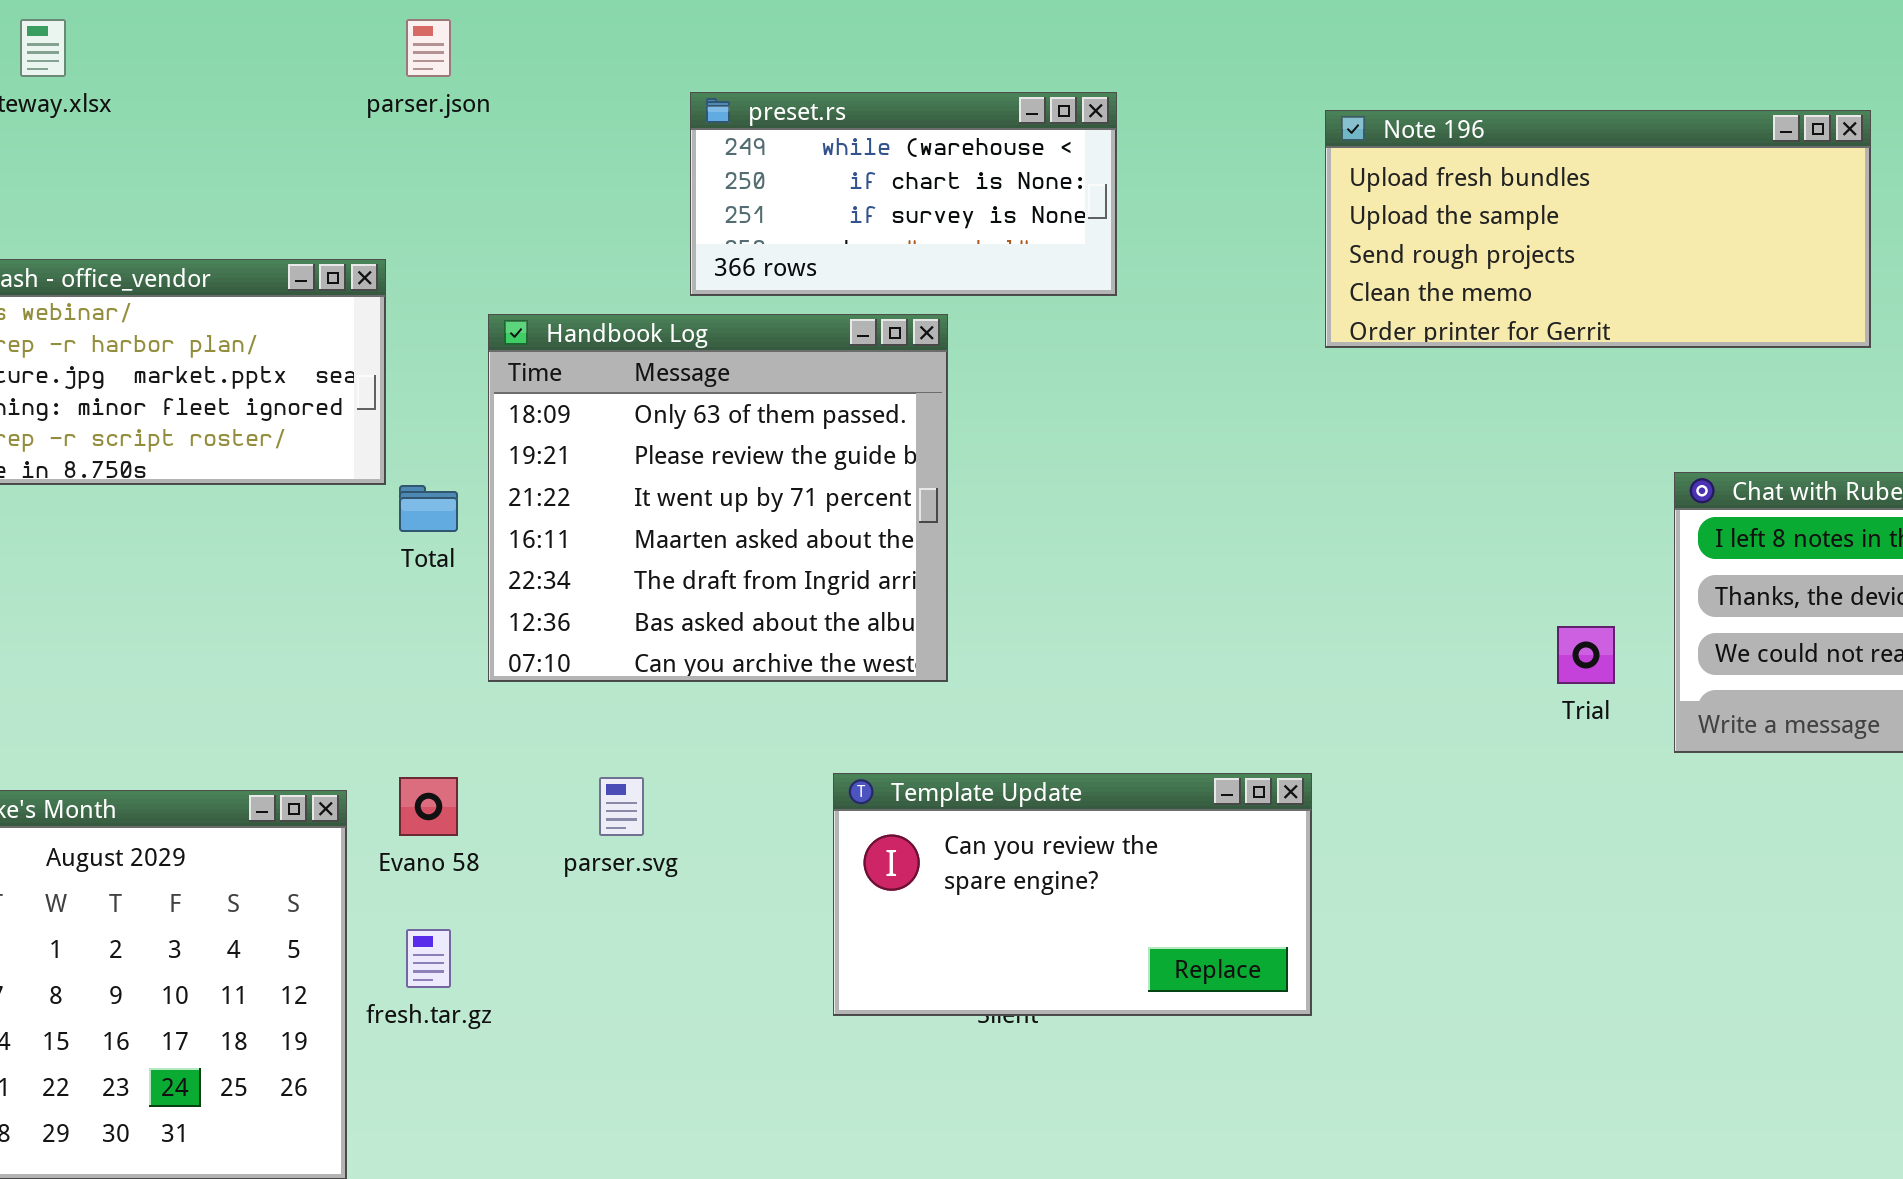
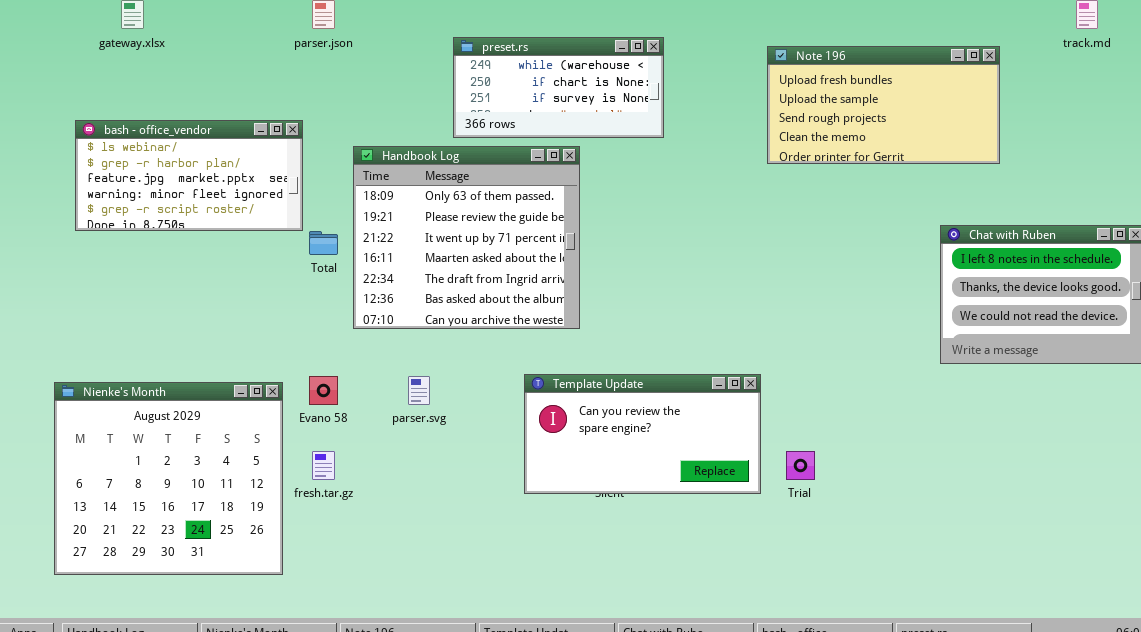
Note 196: [1325,110,1871,348] -> [767,46,1000,164], resized
Trial: [1557,626,1615,684] -> [786,451,815,480], moved

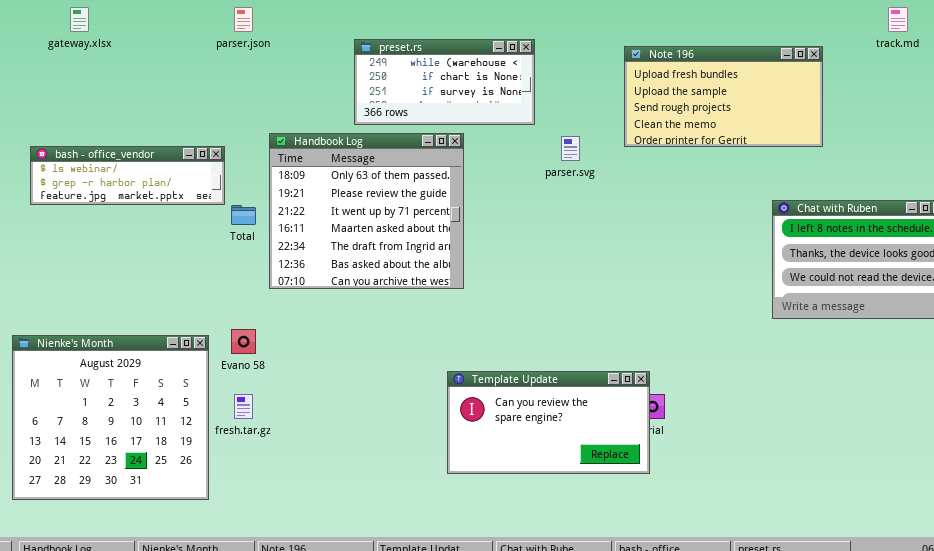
bash - office_vendor: [75,120,303,231] -> [30,146,225,205], resized
Template Update: [524,374,761,494] -> [447,371,650,474], moved
parser.svg: [408,376,430,405] -> [561,136,580,161], moved

